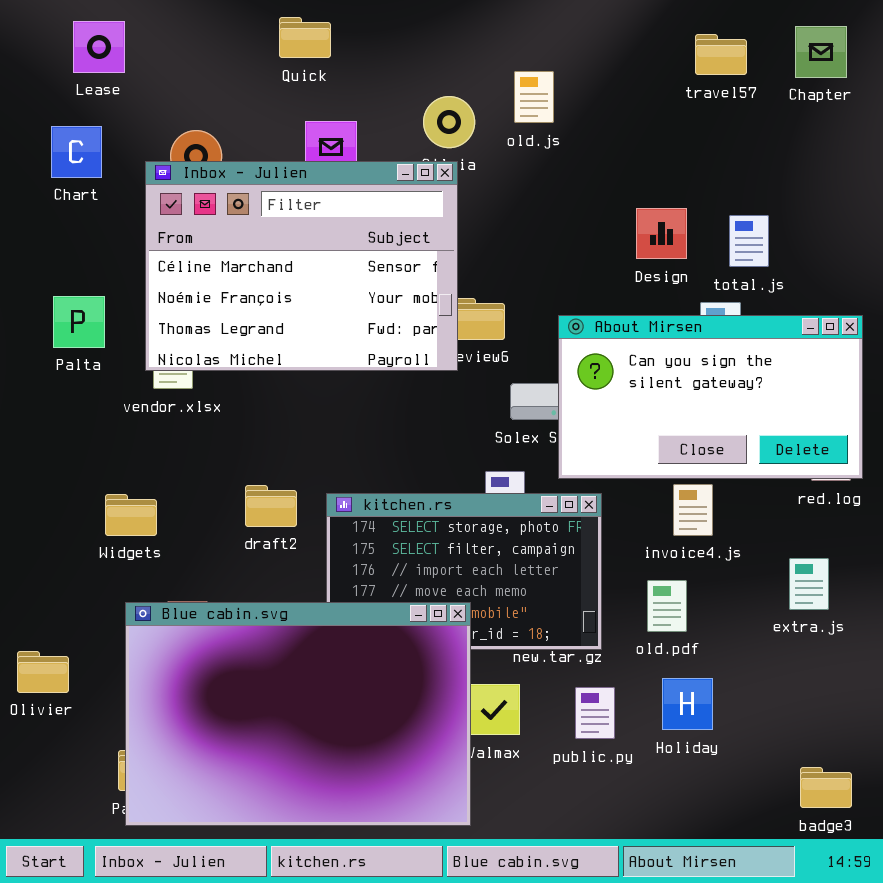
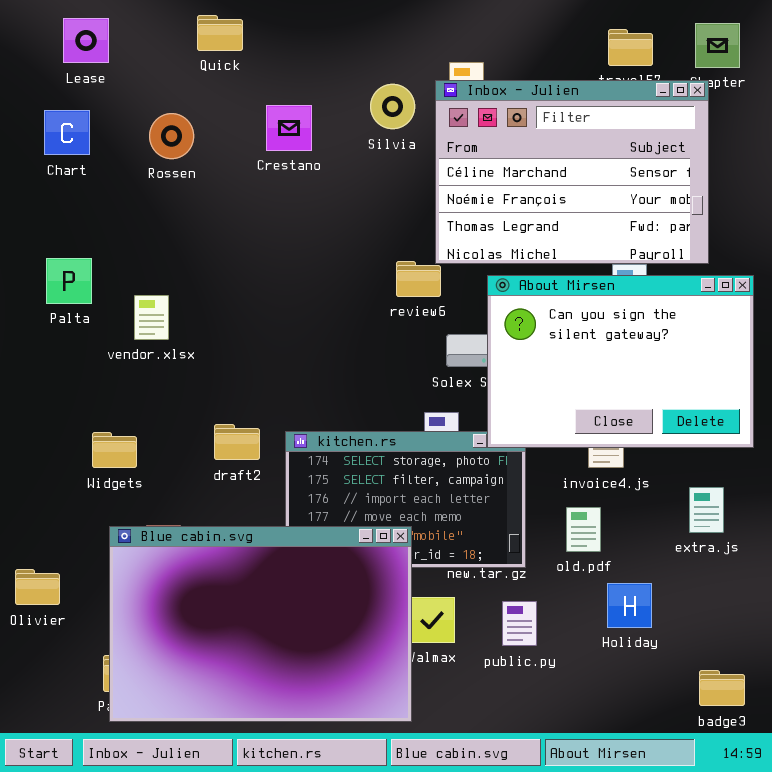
Quick: [279,17,331,58] -> [197,15,243,51], moved
Inbox - Julien: [145,161,458,371] -> [435,80,709,264], moved
About Mirsen: [558,315,863,479] -> [487,275,754,448], resized
Holiday: [662,678,713,730] -> [607,583,652,628], moved

